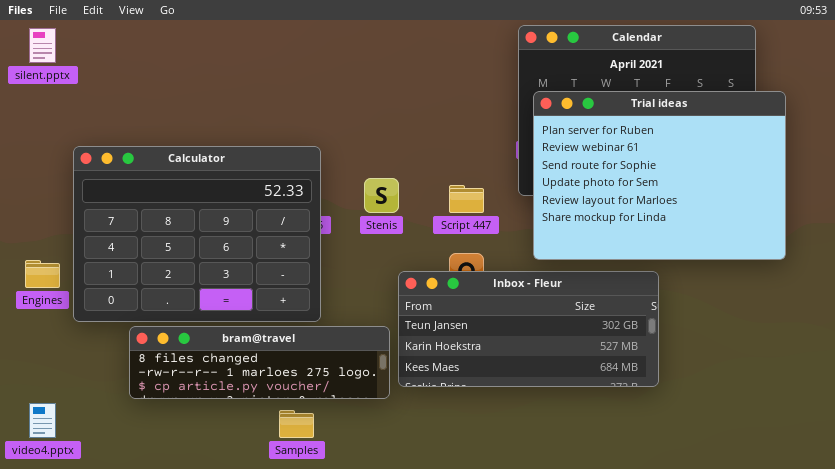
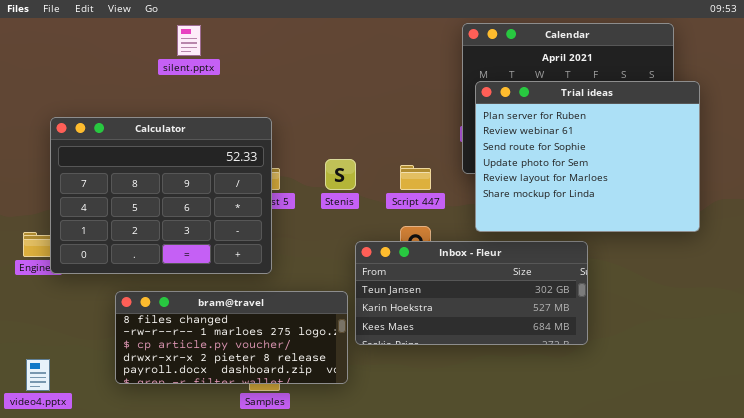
silent.pptx: [29,28,56,63] -> [177,25,201,56], moved
Calculator: [73,146,321,322] -> [50,117,272,274], moved
bram@travel: [129,326,390,399] -> [115,291,348,384], resized

